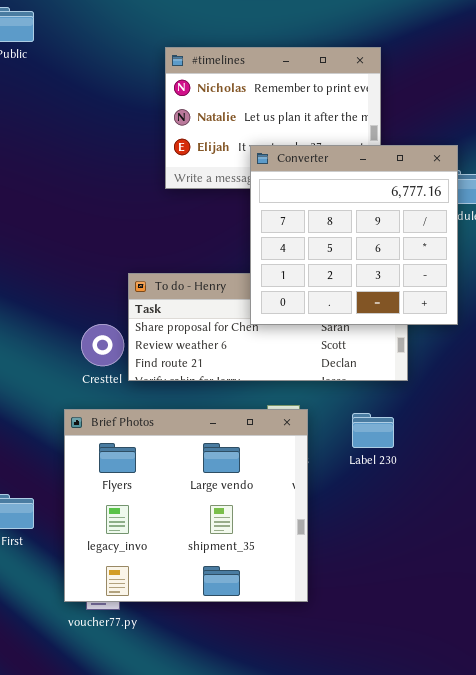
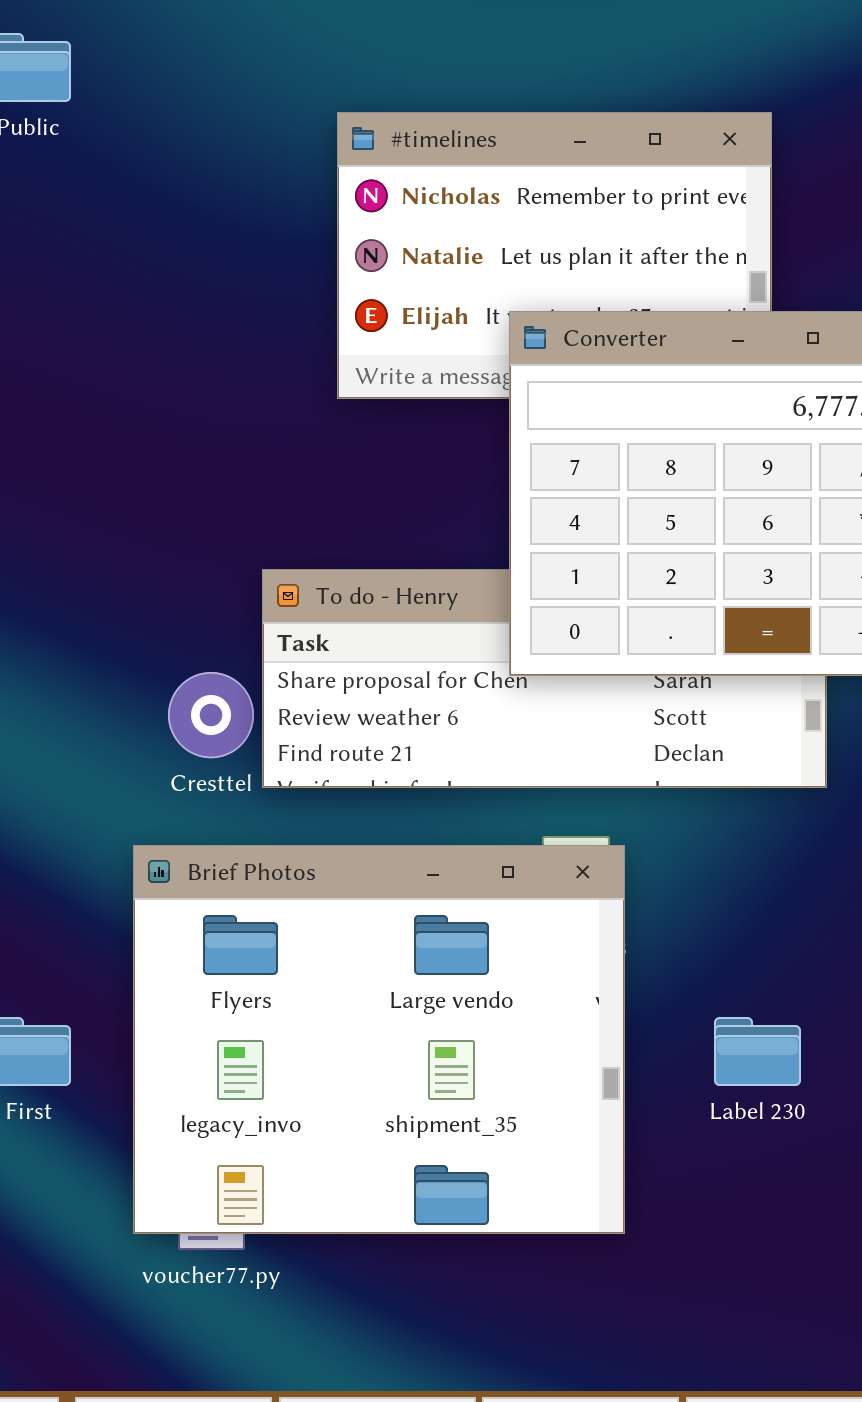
Label 230: [352,413,394,448] -> [714,1017,801,1086], moved

